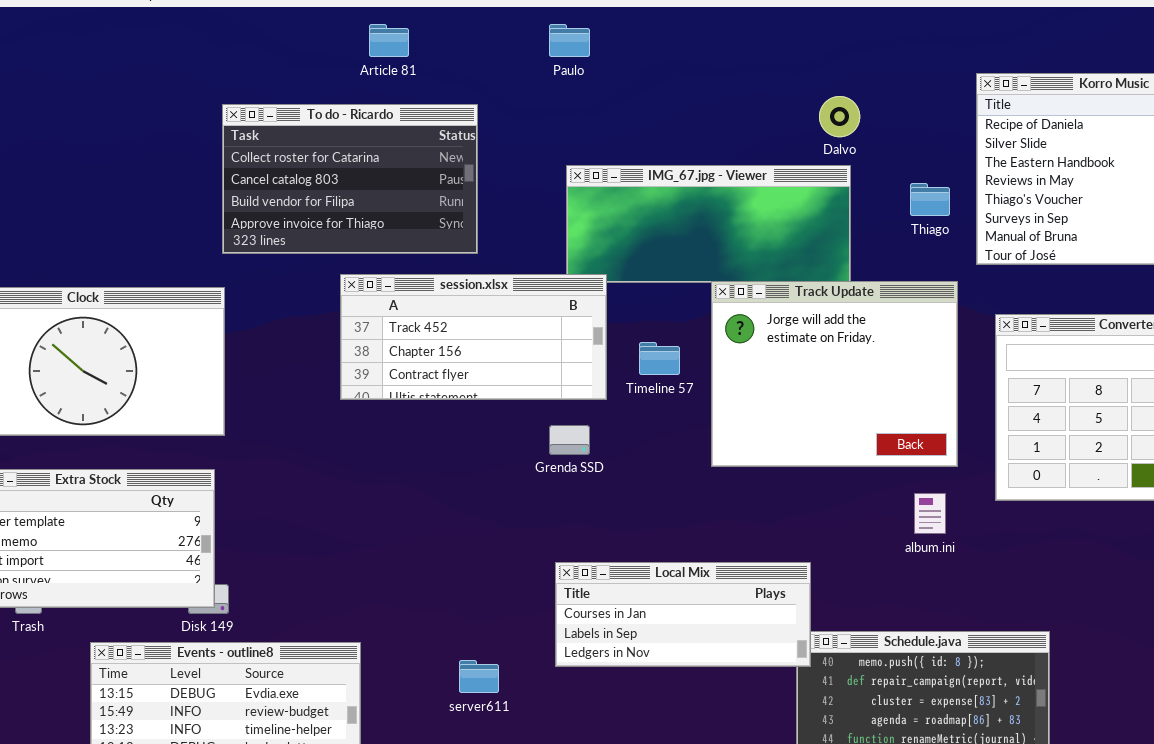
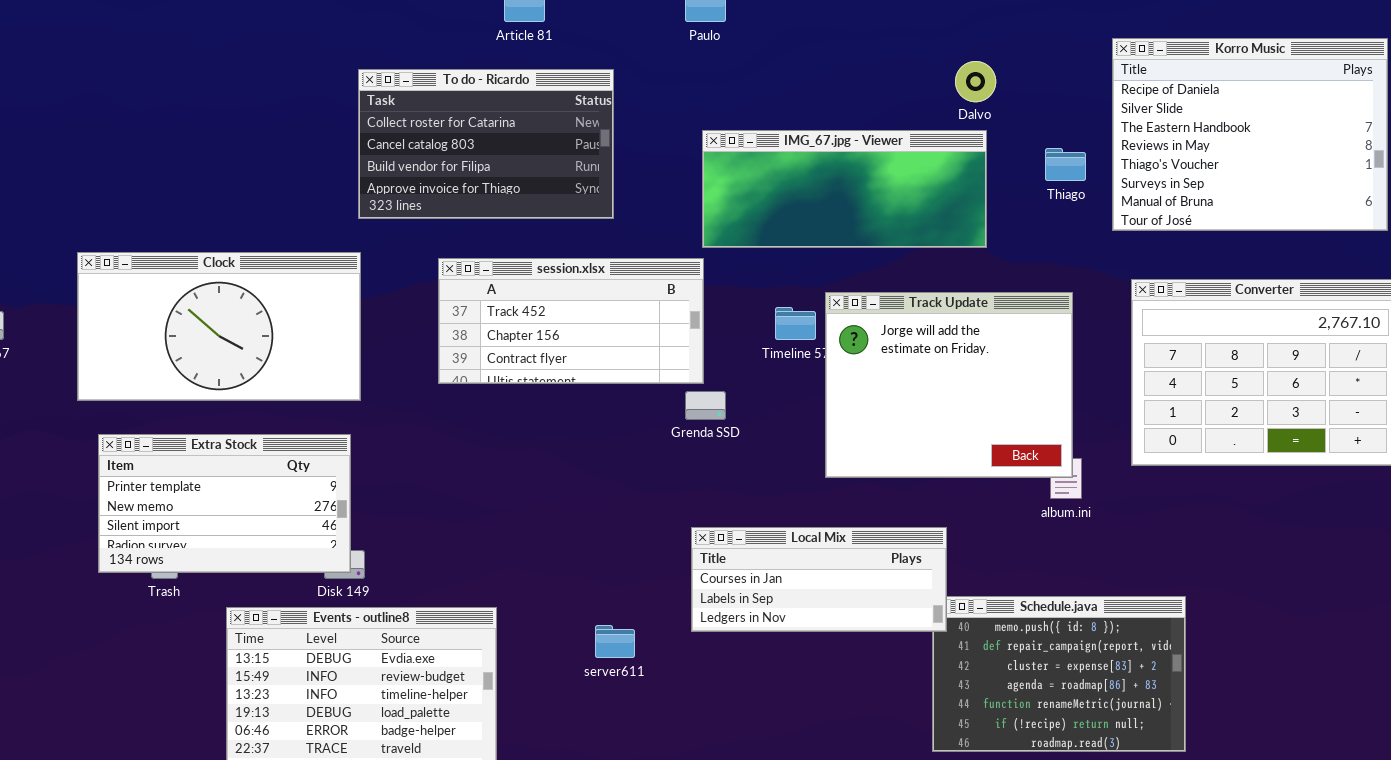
session.xlsx: [340,274,607,400] -> [438,258,704,384], moved
Track Update: [711,281,958,467] -> [825,292,1073,478], moved

